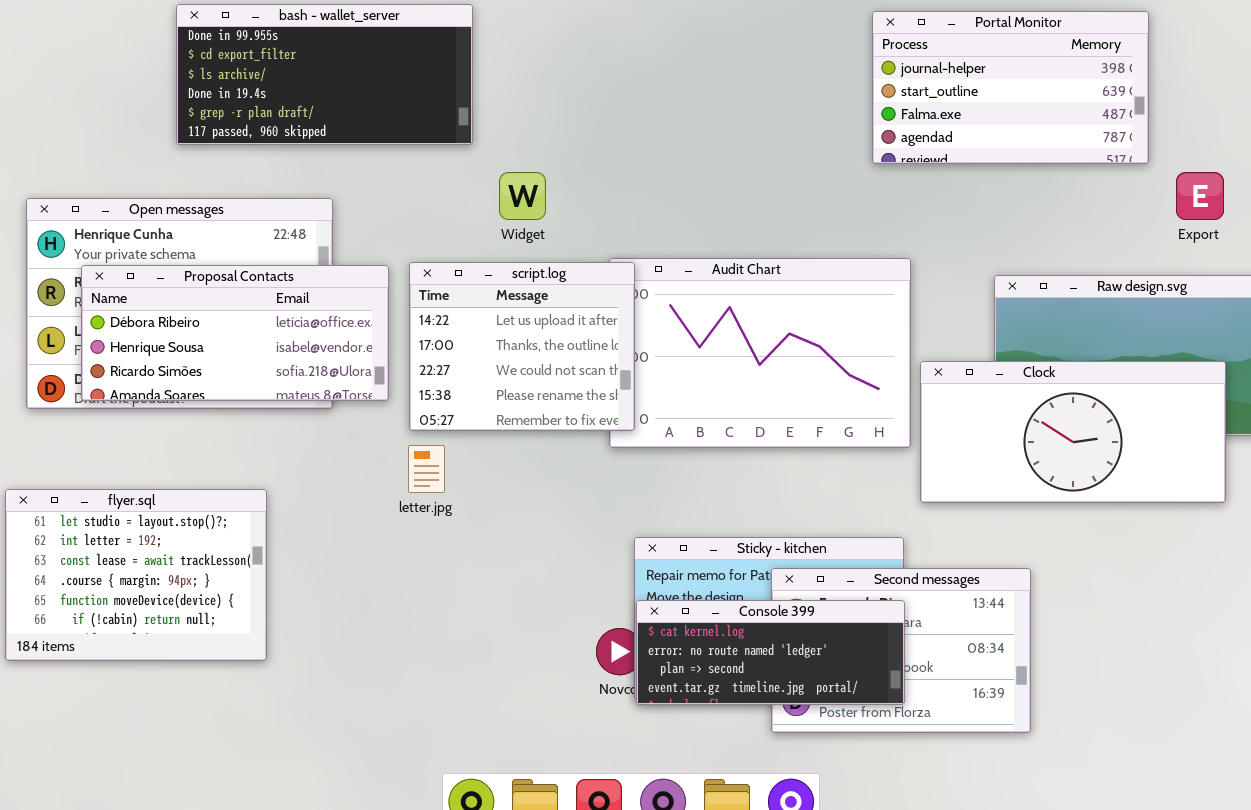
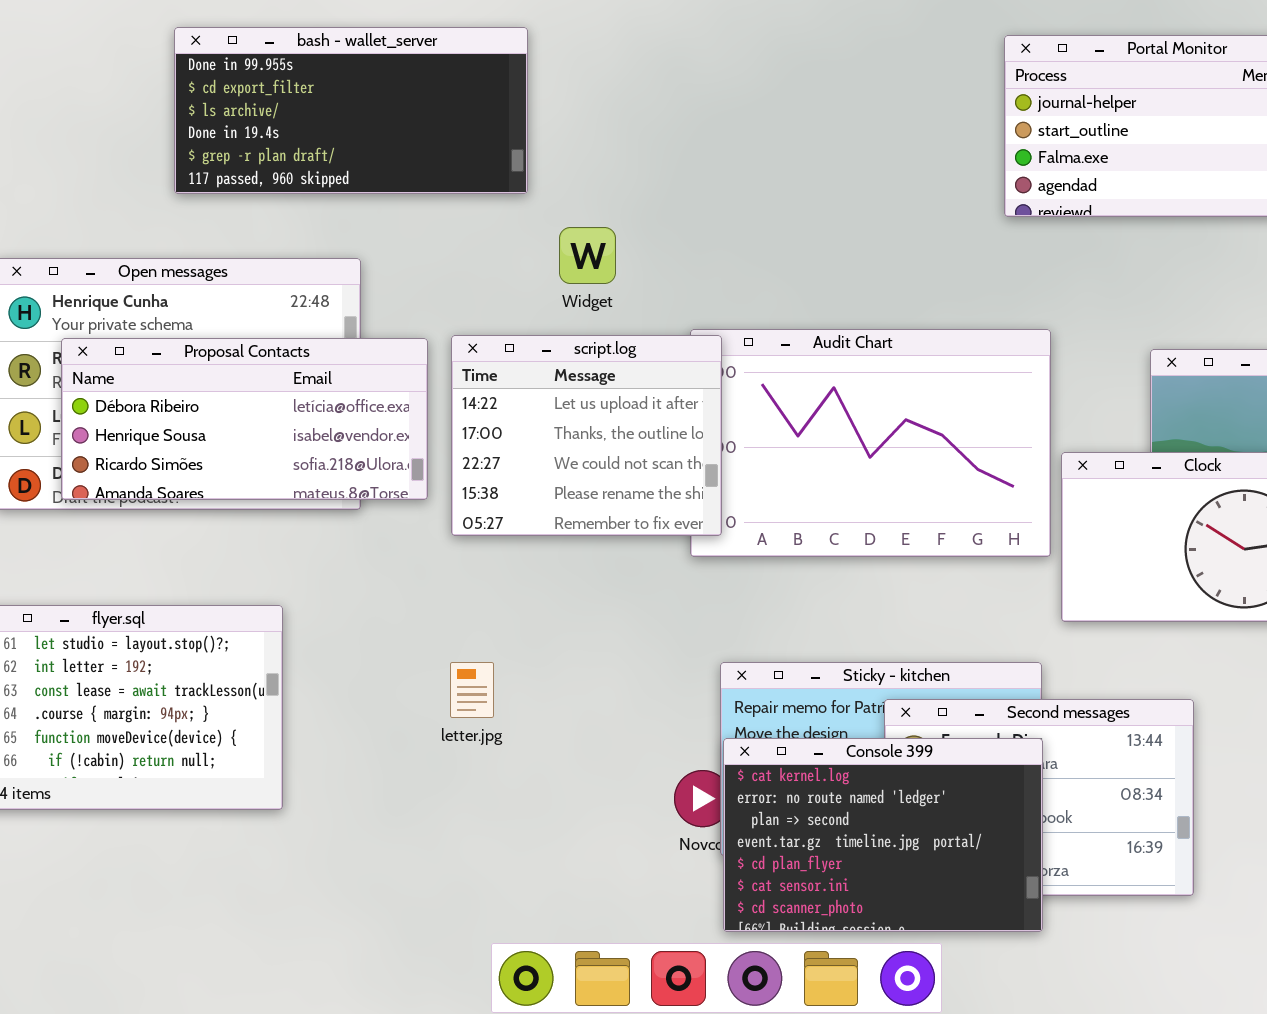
letter.jpg: [408,445,445,493] -> [450,662,494,718], moved
Console 399: [636,600,905,705] -> [723,738,1043,932], resized

